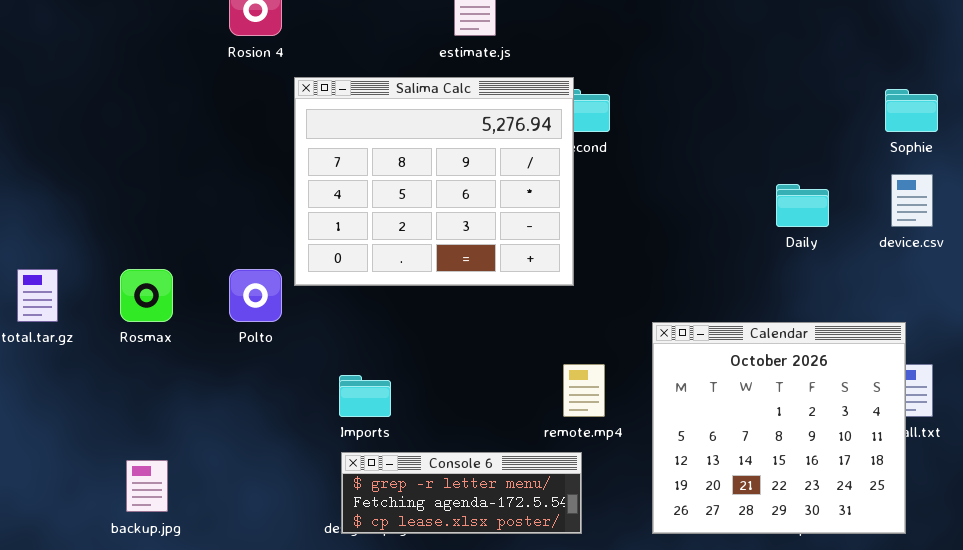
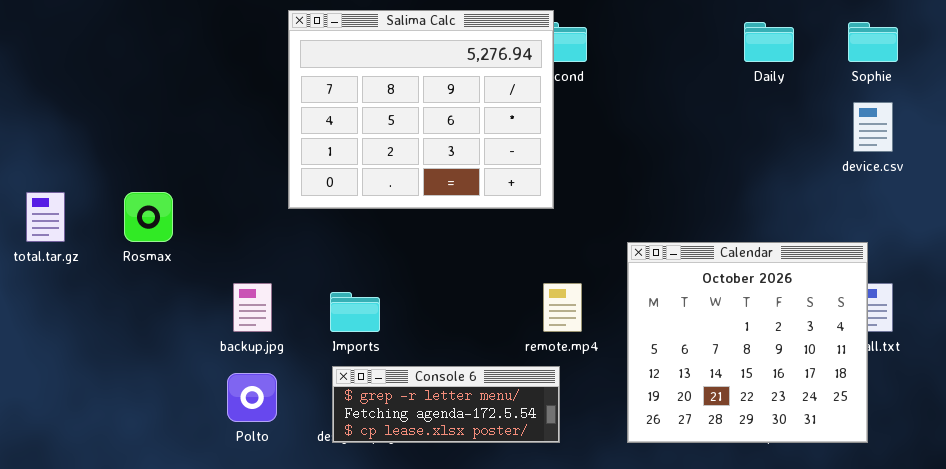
Daily: [776,184,829,227] -> [744,22,794,62], moved
Polto: [229,269,282,322] -> [227,373,277,422], moved
backup.jpg: [126,460,168,512] -> [233,283,272,332], moved

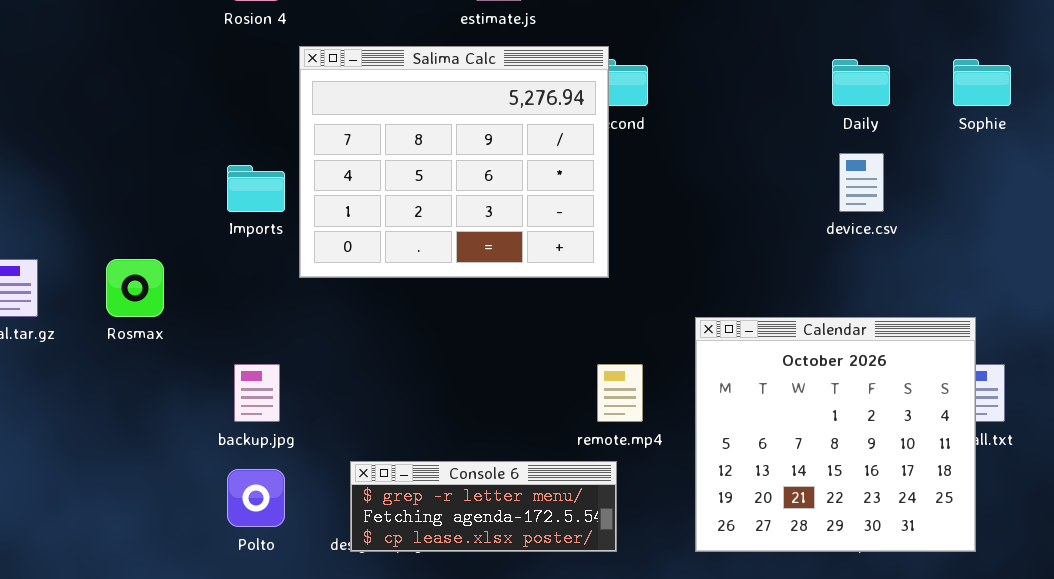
device.csv: [853,102,893,152] -> [839,153,884,212], moved
Imports: [330,292,380,332] -> [227,165,285,212], moved

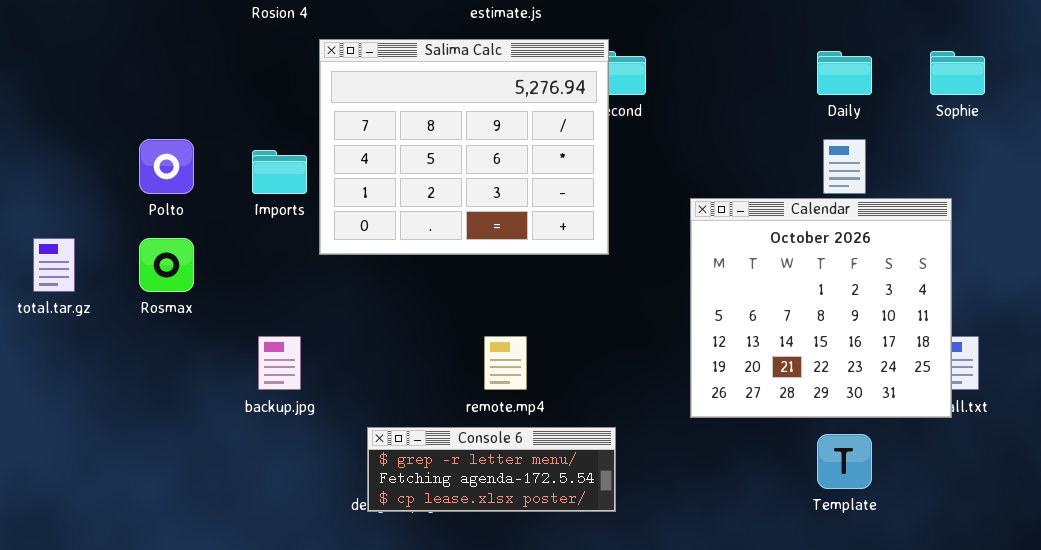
Calendar: [695,317,976,552] -> [690,198,952,418], moved
remote.mp4: [597,364,643,422] -> [484,336,527,390], moved
Polto: [227,469,285,527] -> [139,139,194,194], moved

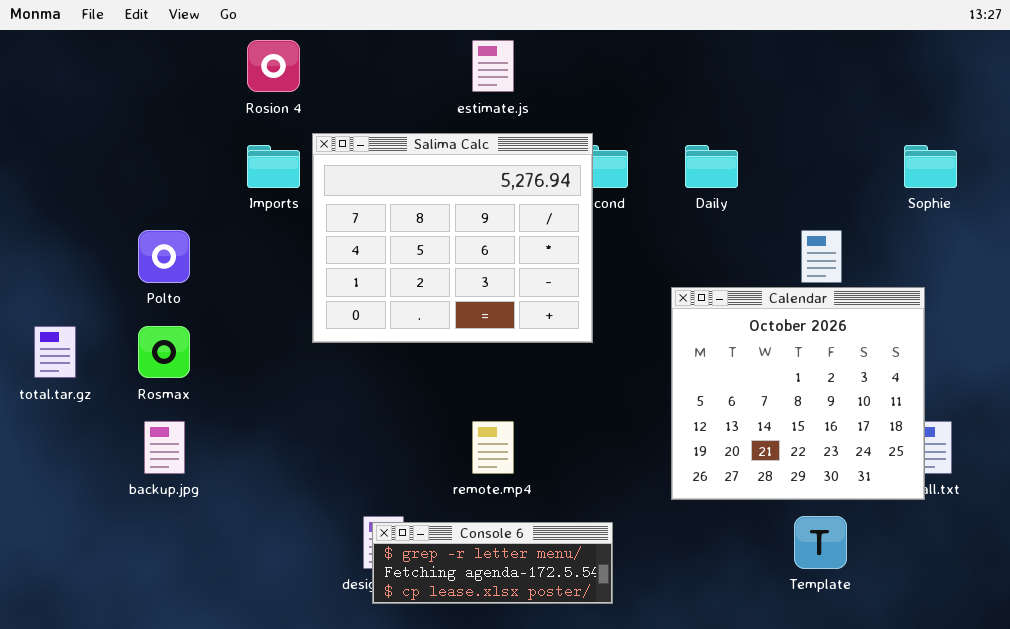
Daily: [817,51,872,95] -> [685,145,738,188], moved
Imports: [252,150,307,194] -> [247,145,300,188], moved
backup.jpg: [258,336,301,390] -> [144,421,185,474], moved
Console 6: [367,427,616,512] -> [372,522,613,604], moved

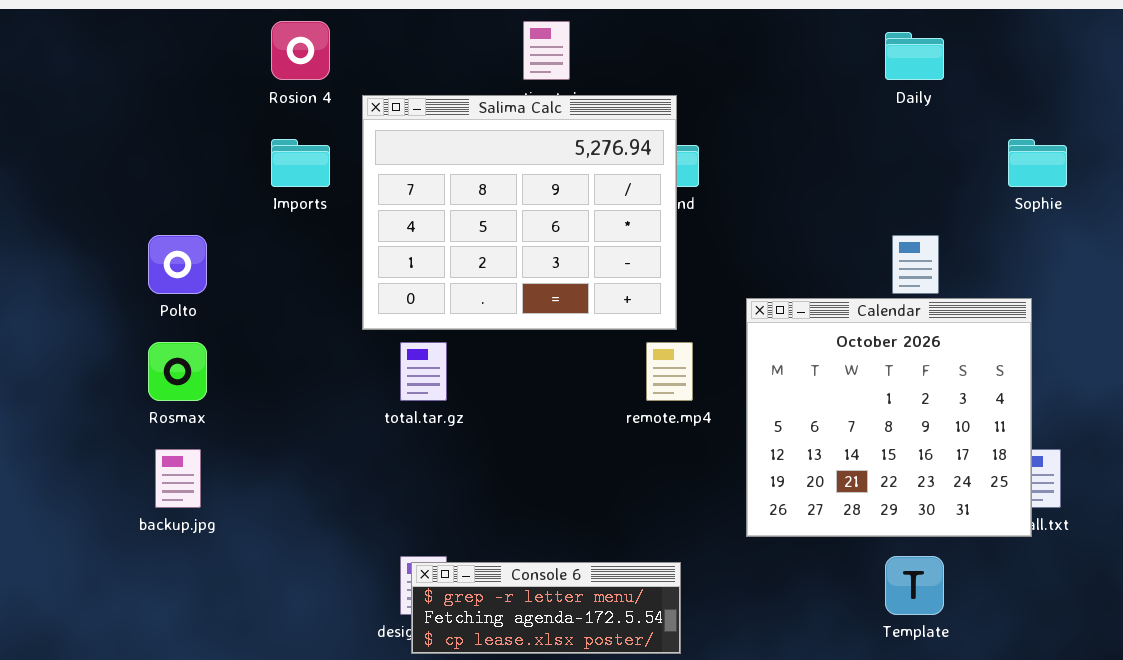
Salima Calc: [312,133,593,343] -> [362,95,677,330], moved
Daily: [685,145,738,188] -> [885,32,944,80], moved
total.tar.gz: [34,326,76,378] -> [400,342,447,401], moved
remote.mp4: [472,421,514,474] -> [646,342,693,401], moved

